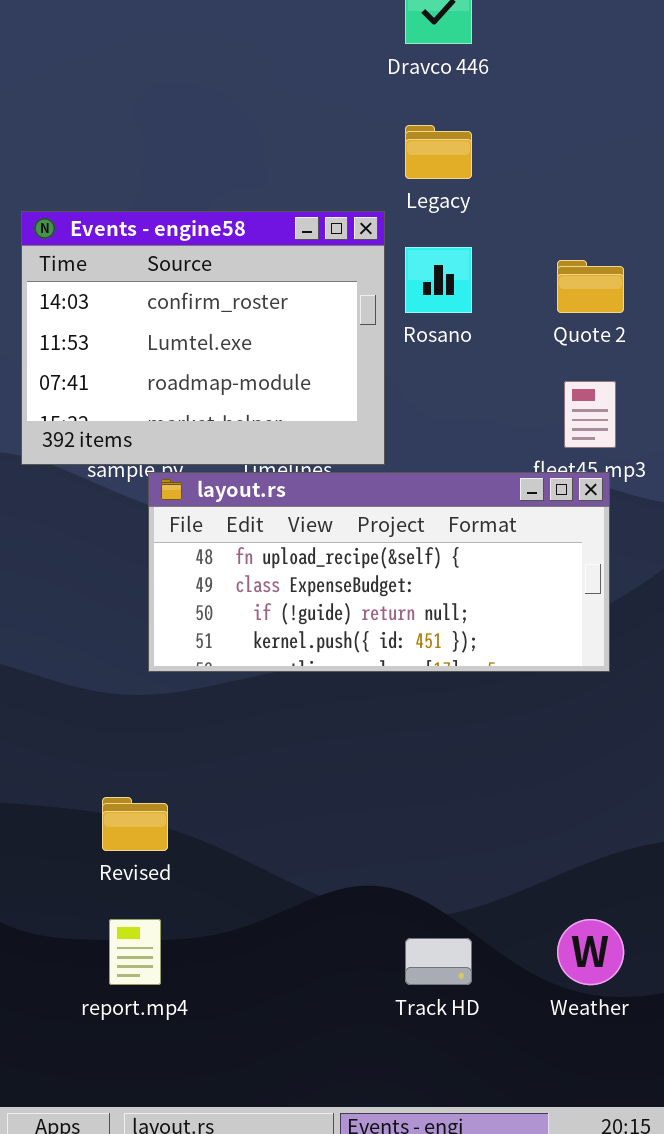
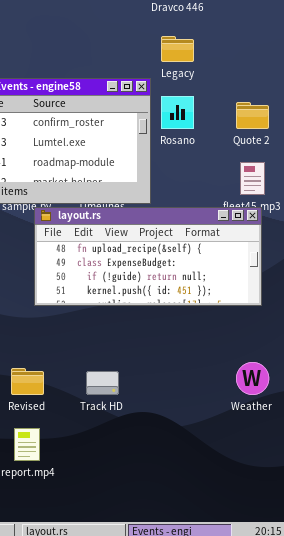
Weather: [557,919,624,985] -> [236,362,269,395], moved
Track HD: [405,938,472,985] -> [86,371,119,395], moved

